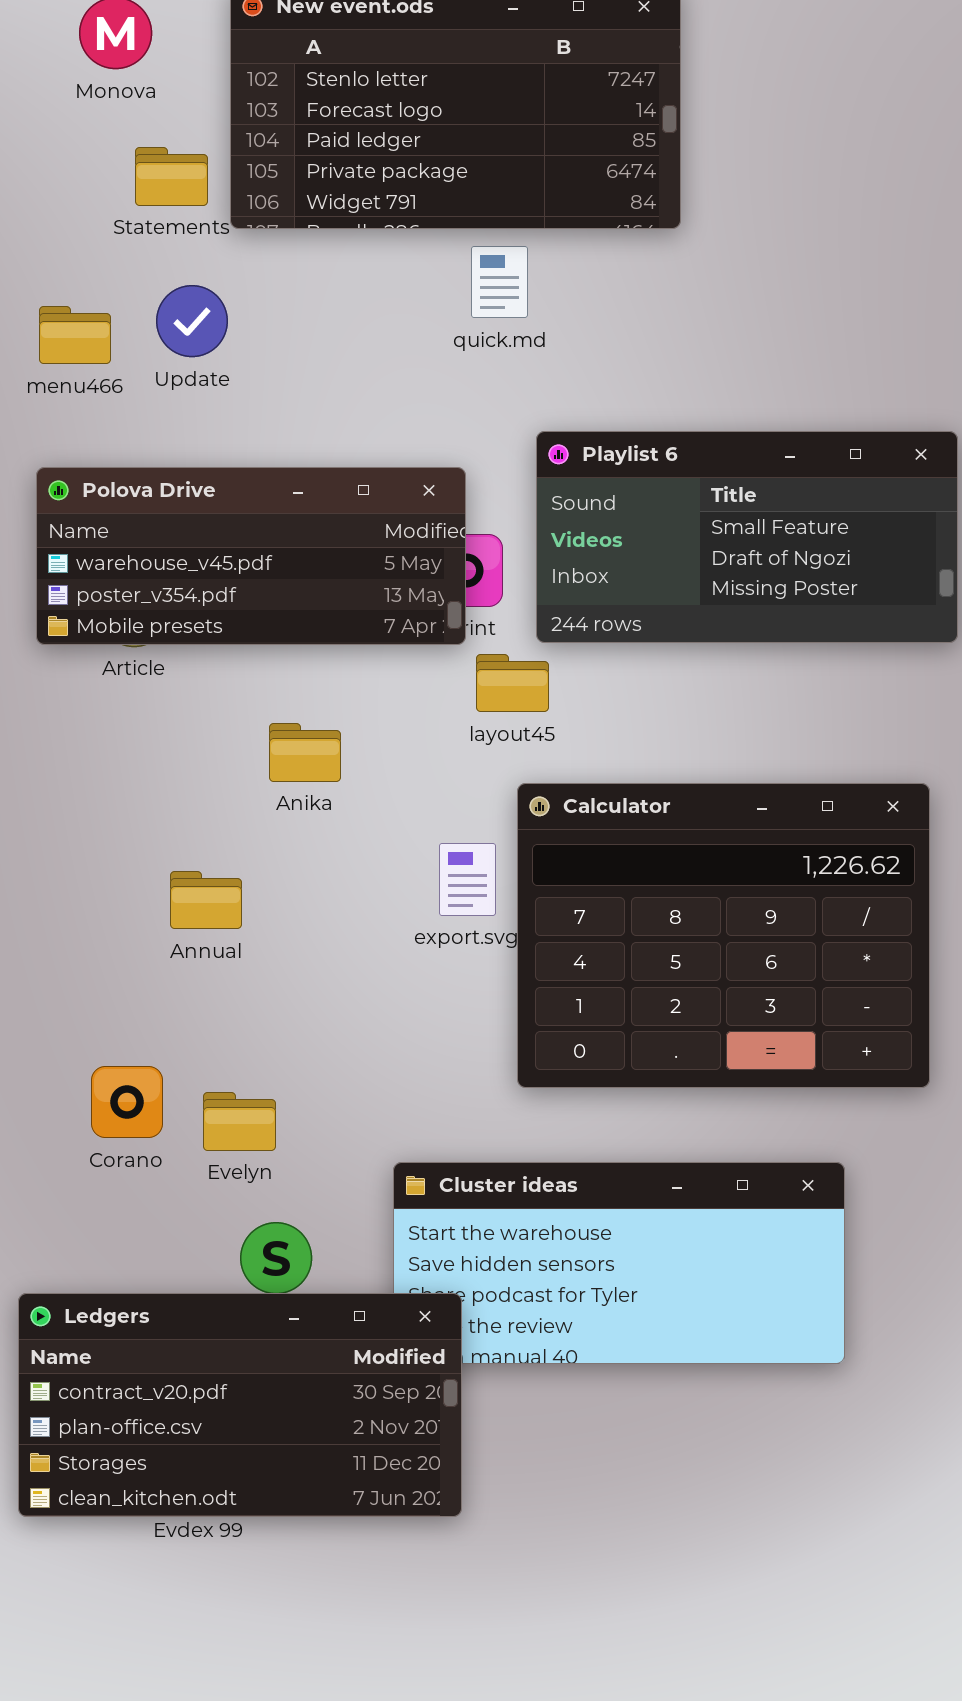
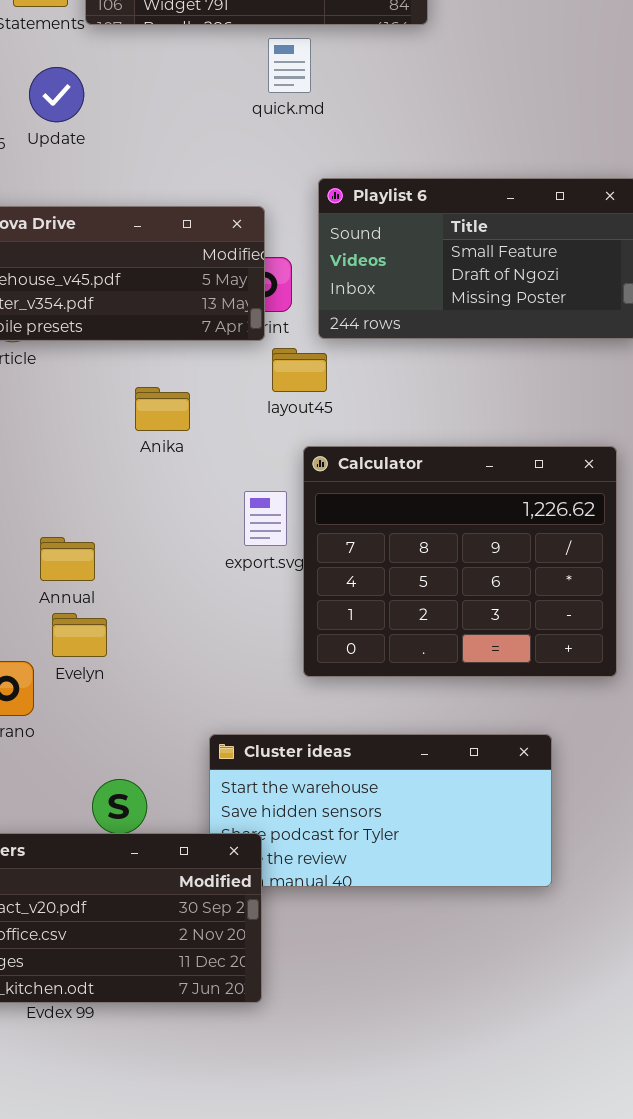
Anika: [269,723,341,782] -> [135,387,190,431], moved
Annual: [170,871,242,929] -> [40,537,95,581], moved
Evelyn: [203,1092,276,1151] -> [52,613,107,657], moved

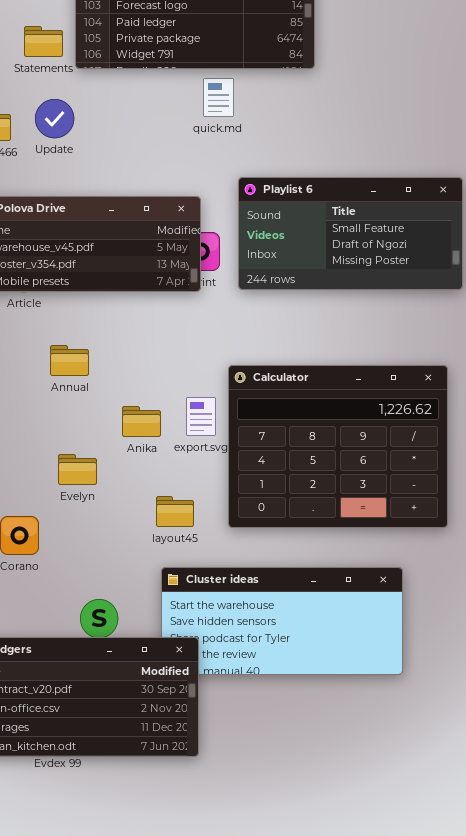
layout45: [272,348,327,392] -> [156,496,194,527], moved
Anika: [135,387,190,431] -> [122,406,161,437], moved
Annual: [40,537,95,581] -> [50,345,89,376], moved
Evelyn: [52,613,107,657] -> [58,454,97,485], moved

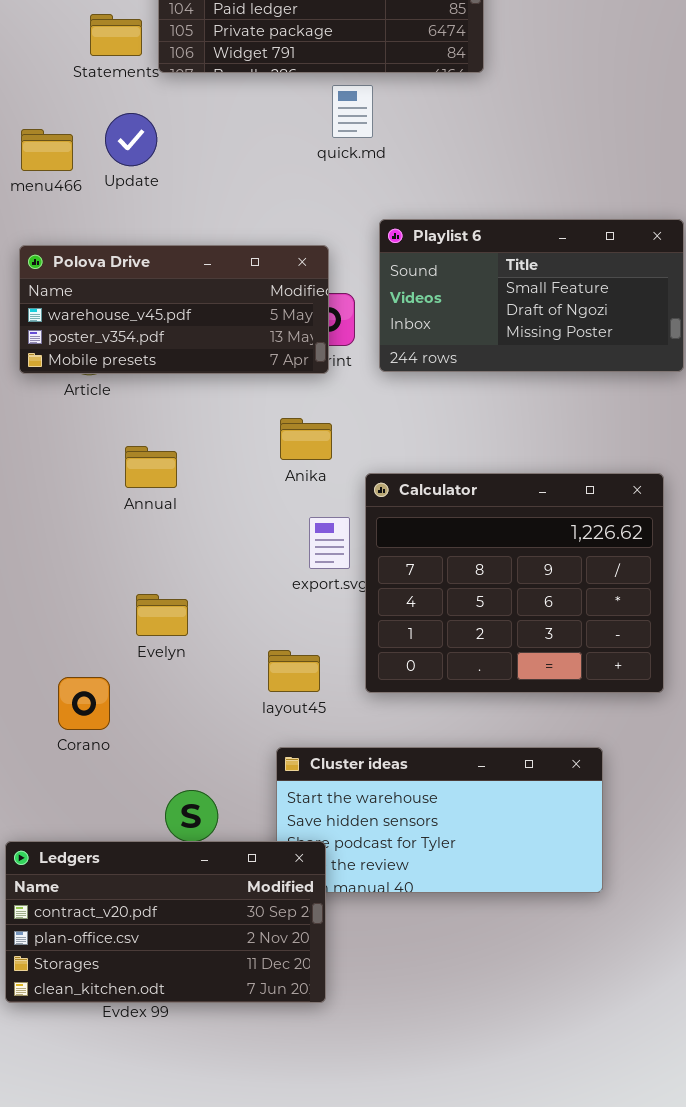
Anika: [122,406,161,437] -> [280,418,332,460], moved

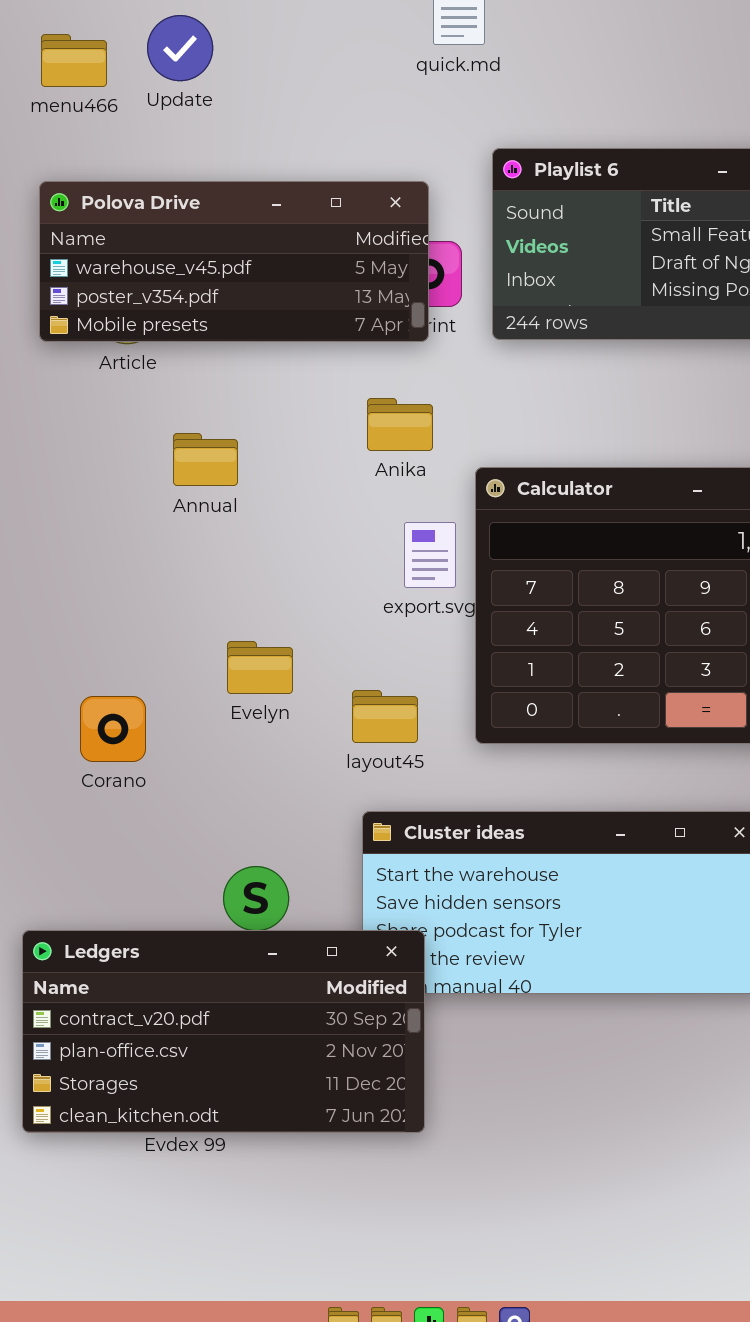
Evelyn: [136,594,188,636] -> [227,641,293,694], moved
Corano: [58,677,110,730] -> [80,696,146,762], moved

